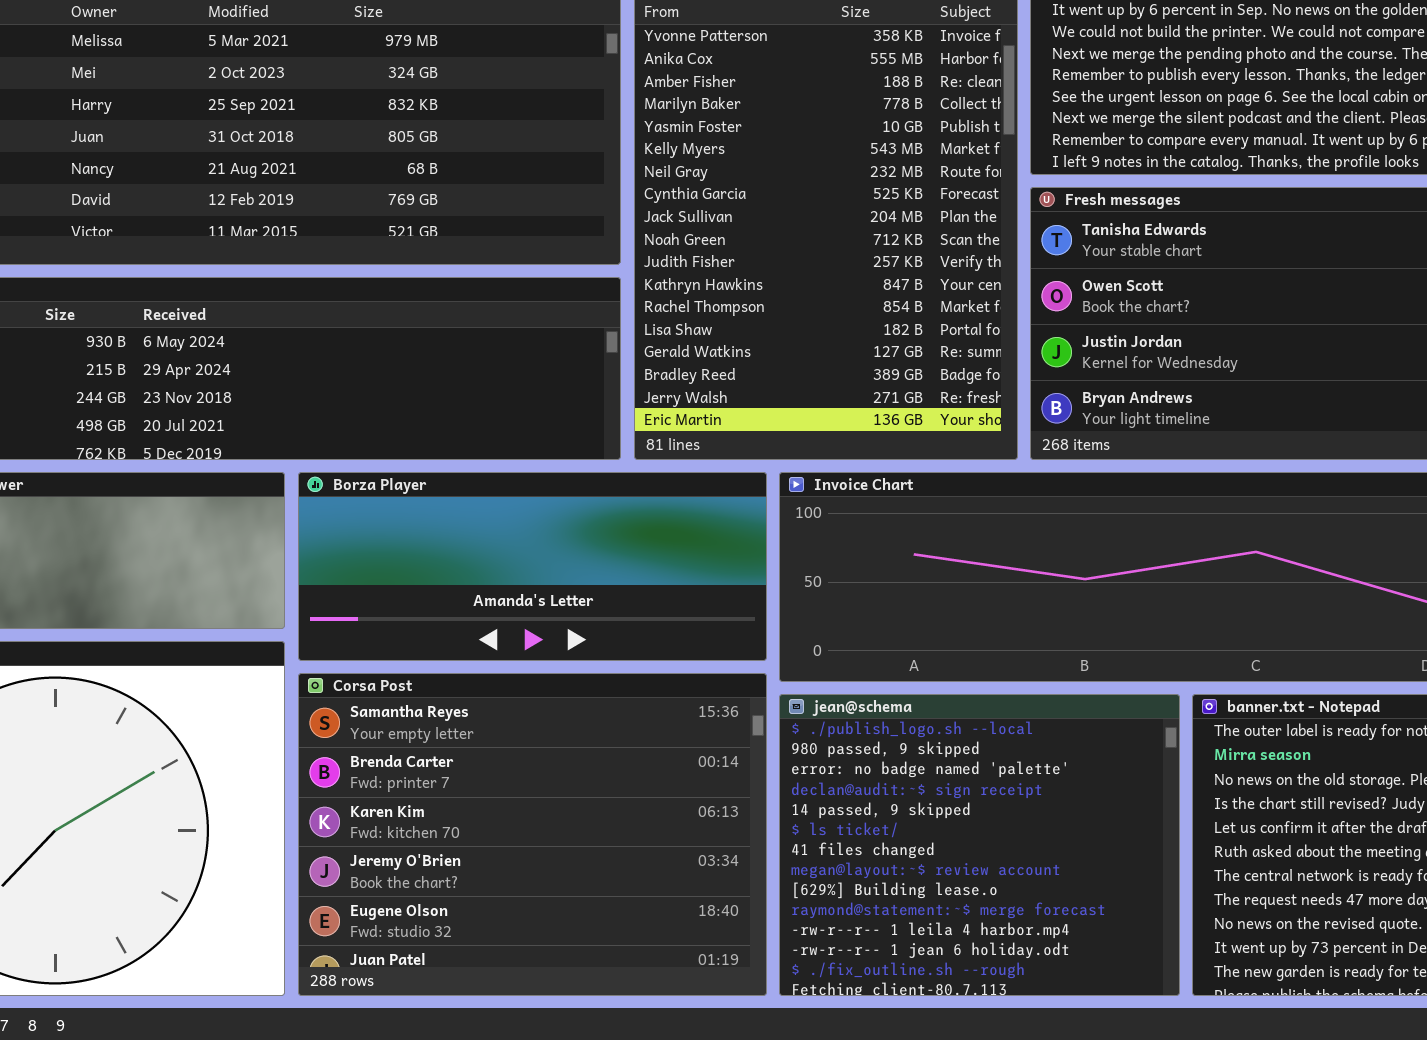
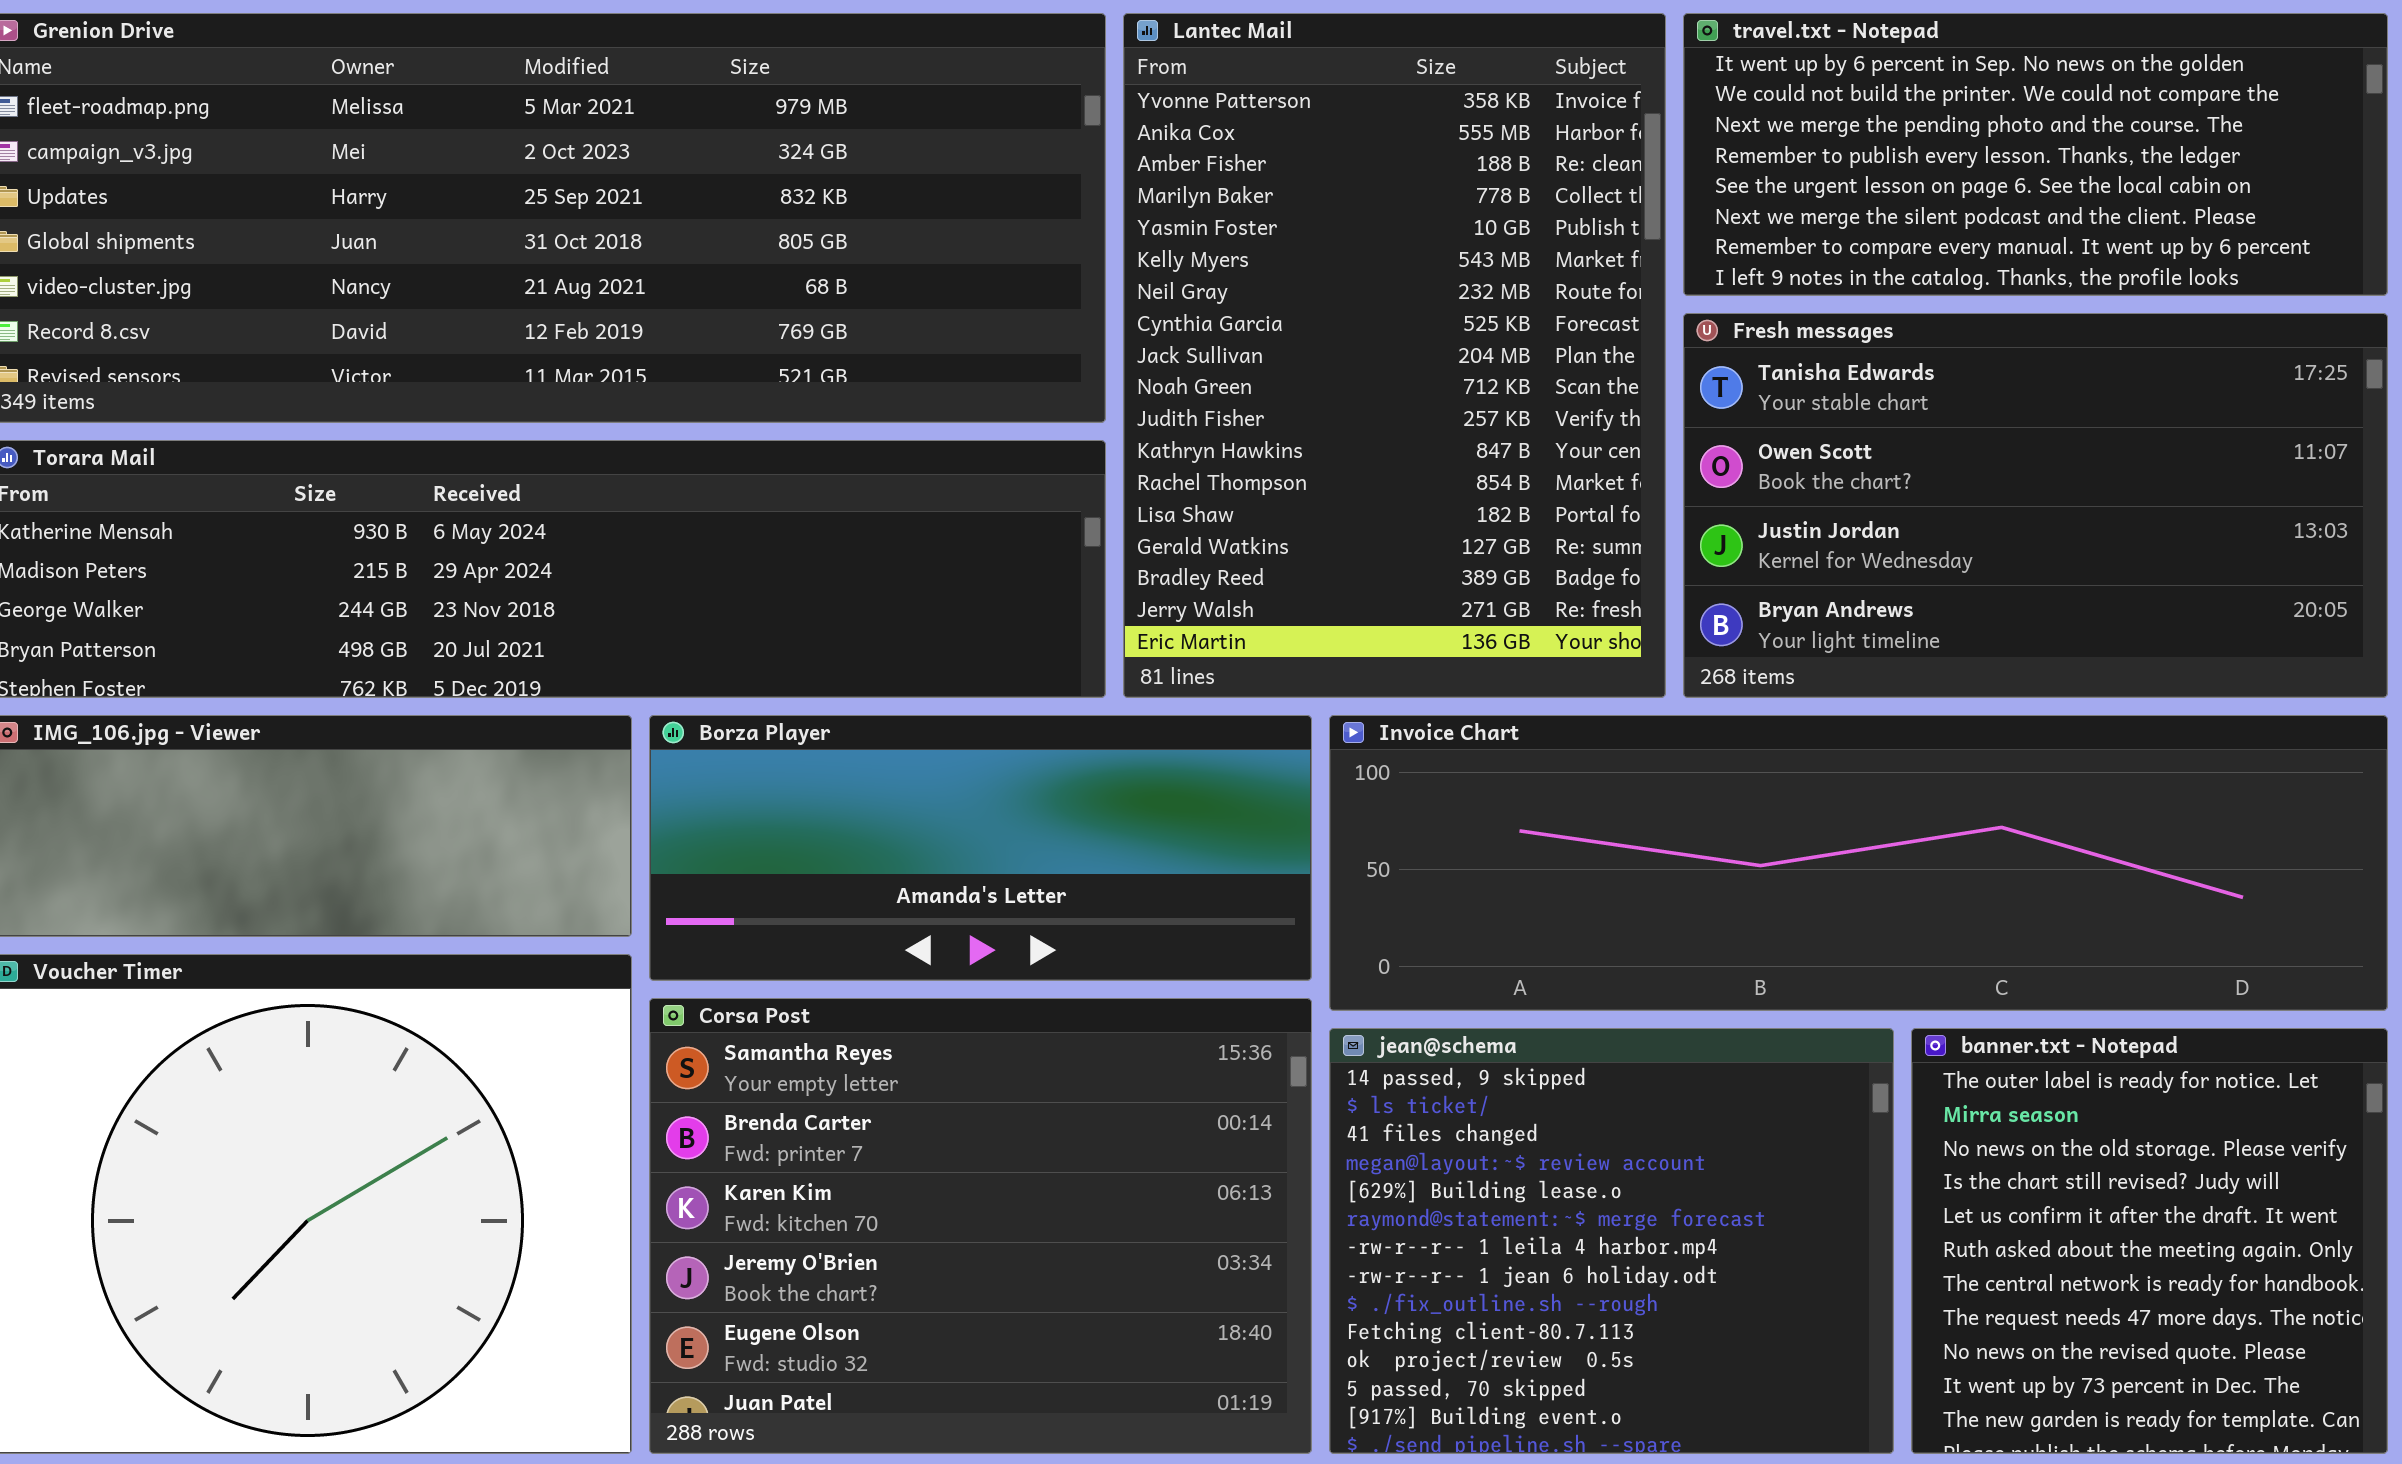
jean@schema: [779,694,1180,996] -> [1329,1028,1894,1454], scrolled down 4 rows

